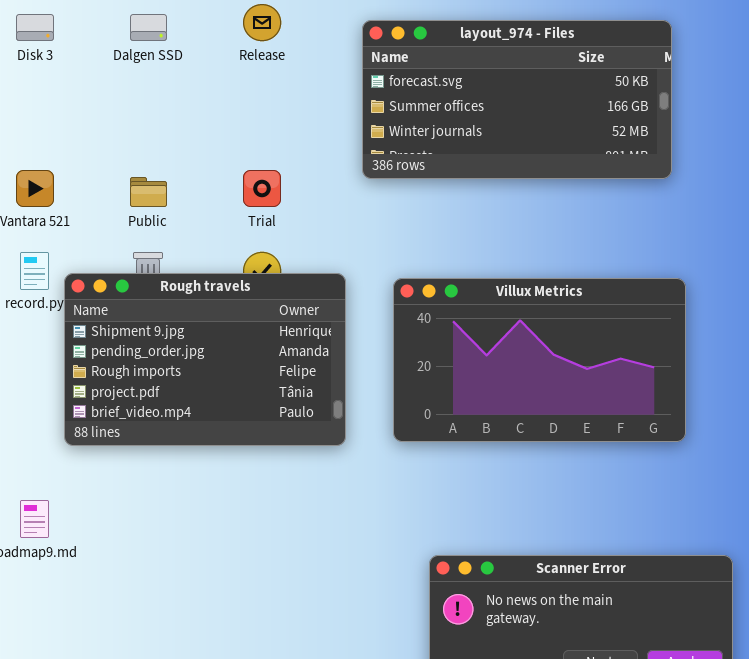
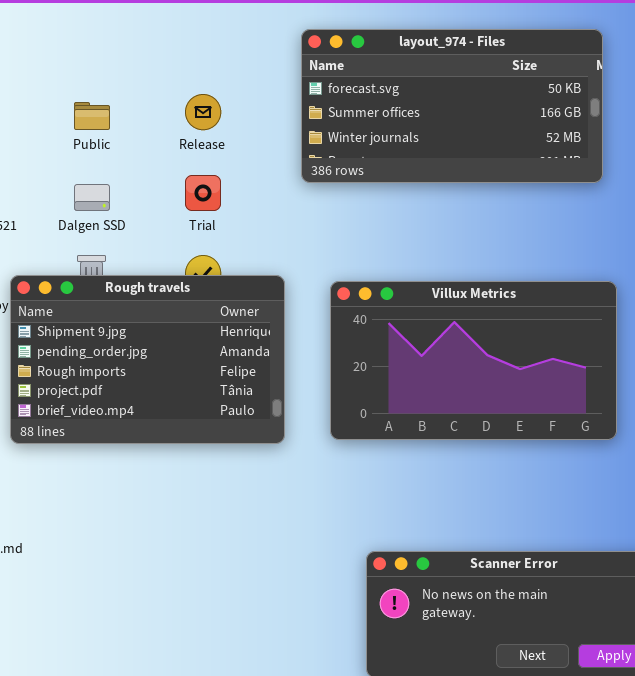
Release: [243,4,281,41] -> [185,94,221,130], moved
Dalgen SSD: [130,14,167,41] -> [74,184,110,211], moved
Public: [130,177,167,207] -> [74,102,110,130], moved

